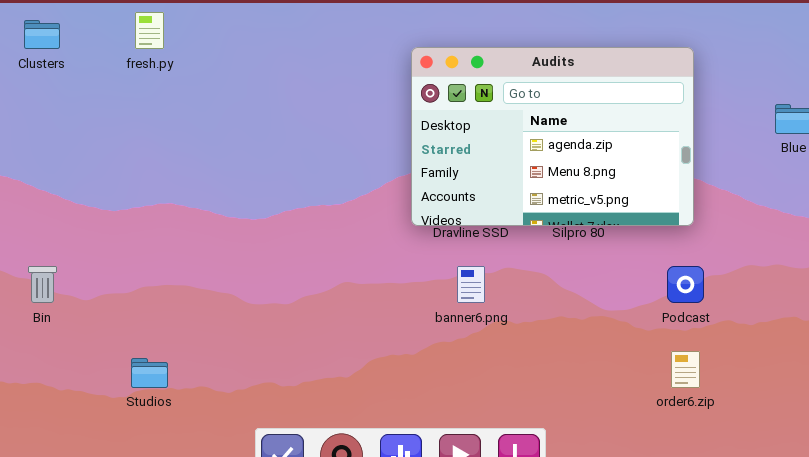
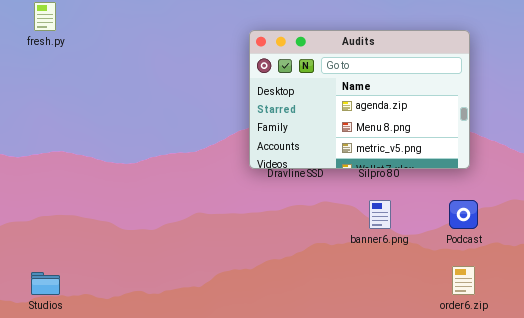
banner6.png: [457,266,485,303] -> [369,200,391,229], moved

